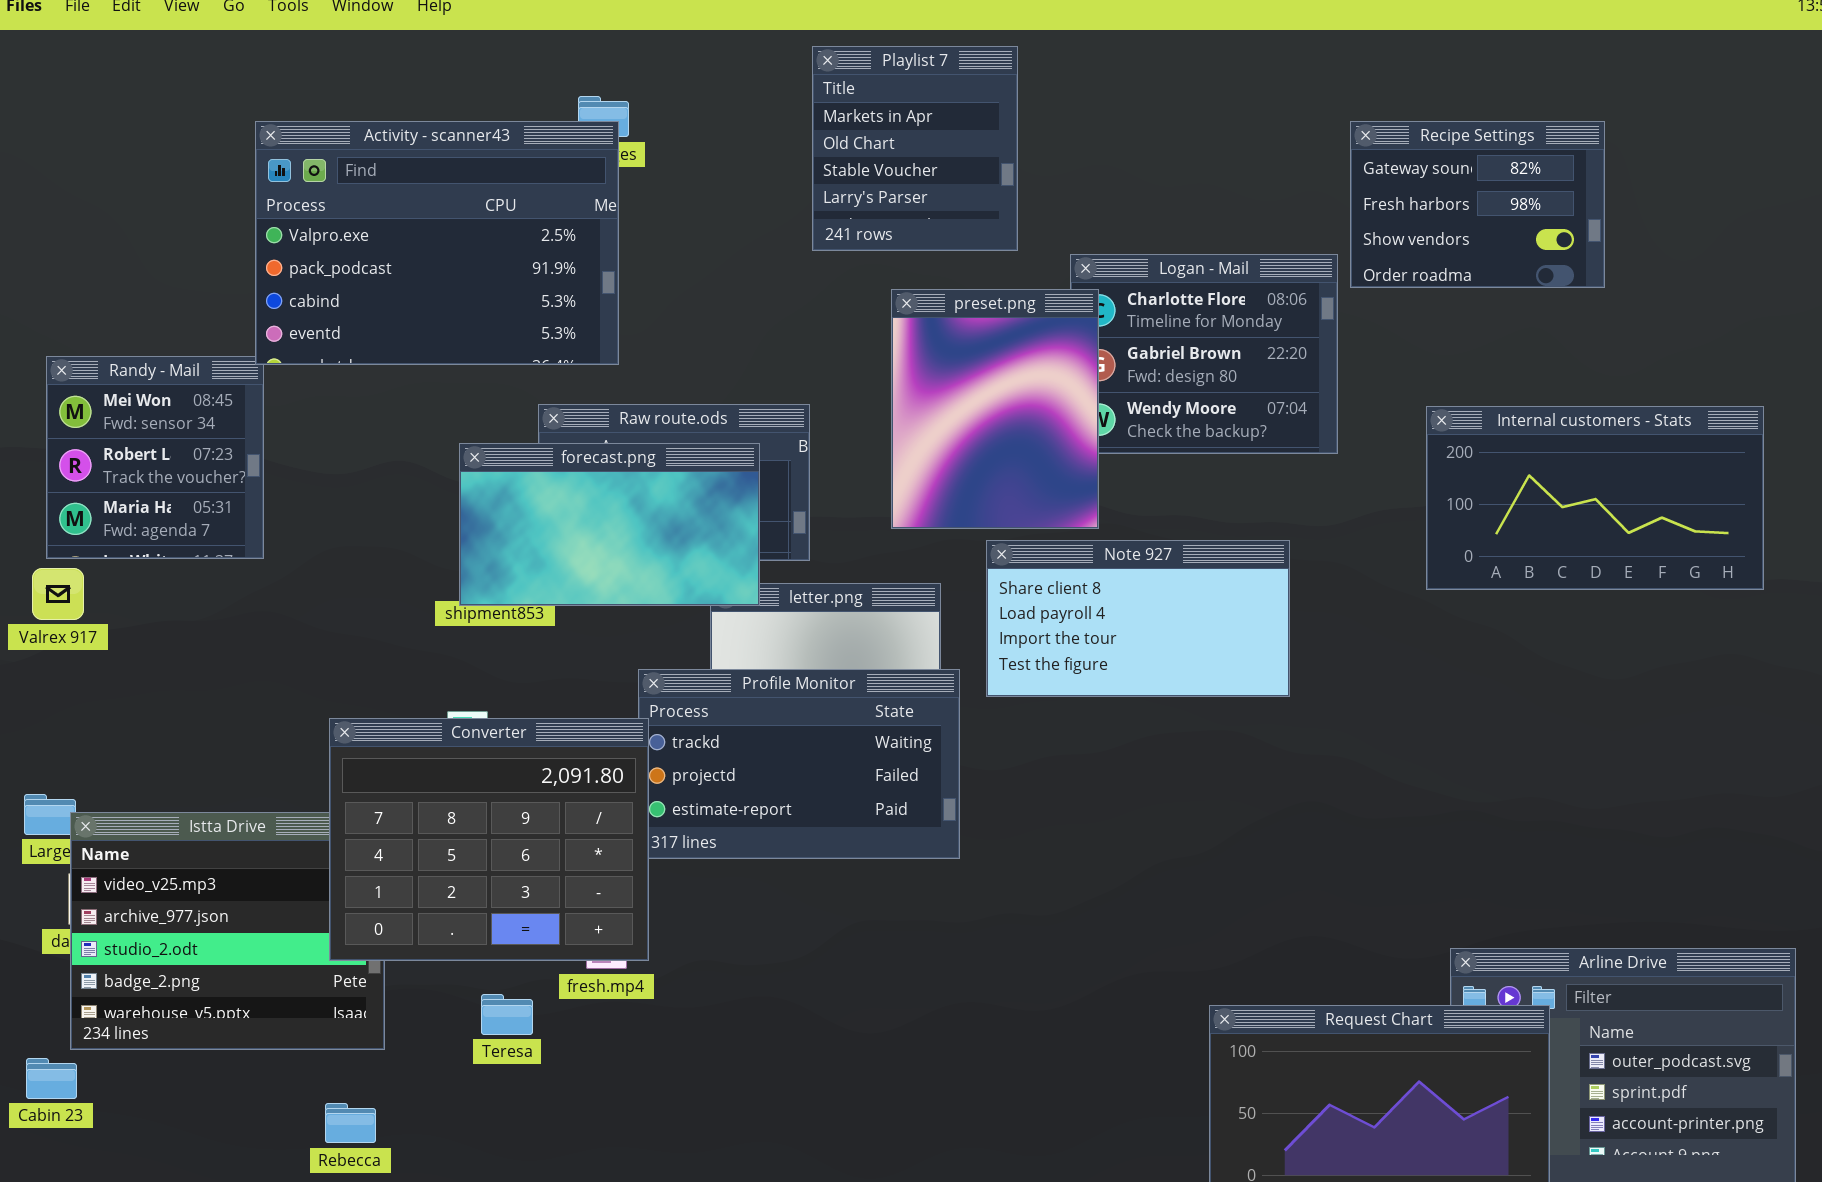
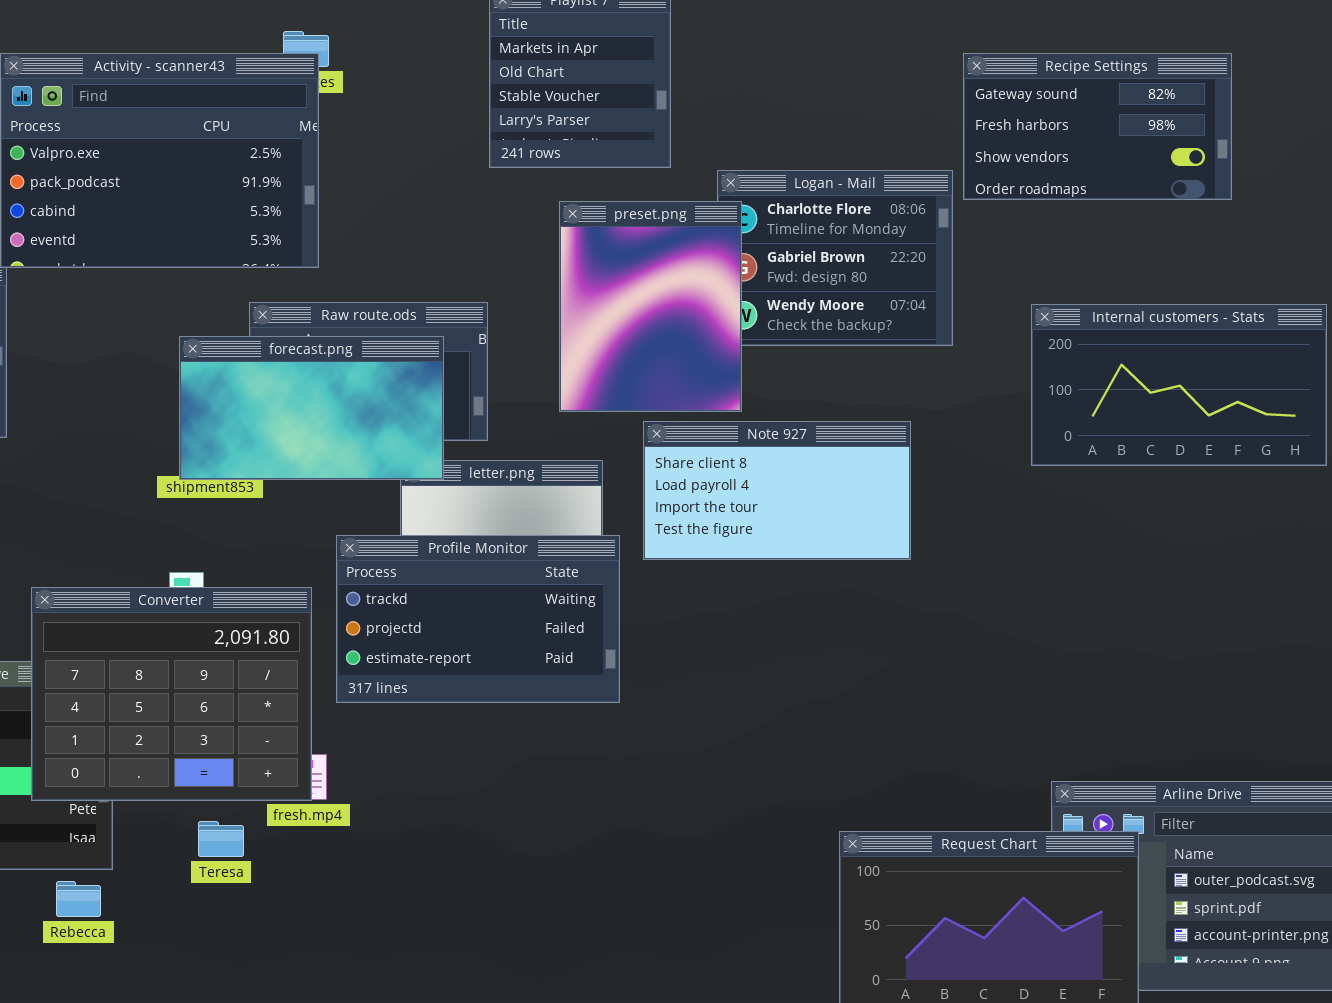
Recipe Settings: [1350,121,1605,288] -> [963,53,1232,200], resized
Converter: [329,718,649,961] -> [31,587,312,801], moved
Rebecca: [325,1103,376,1143] -> [56,881,101,917], moved

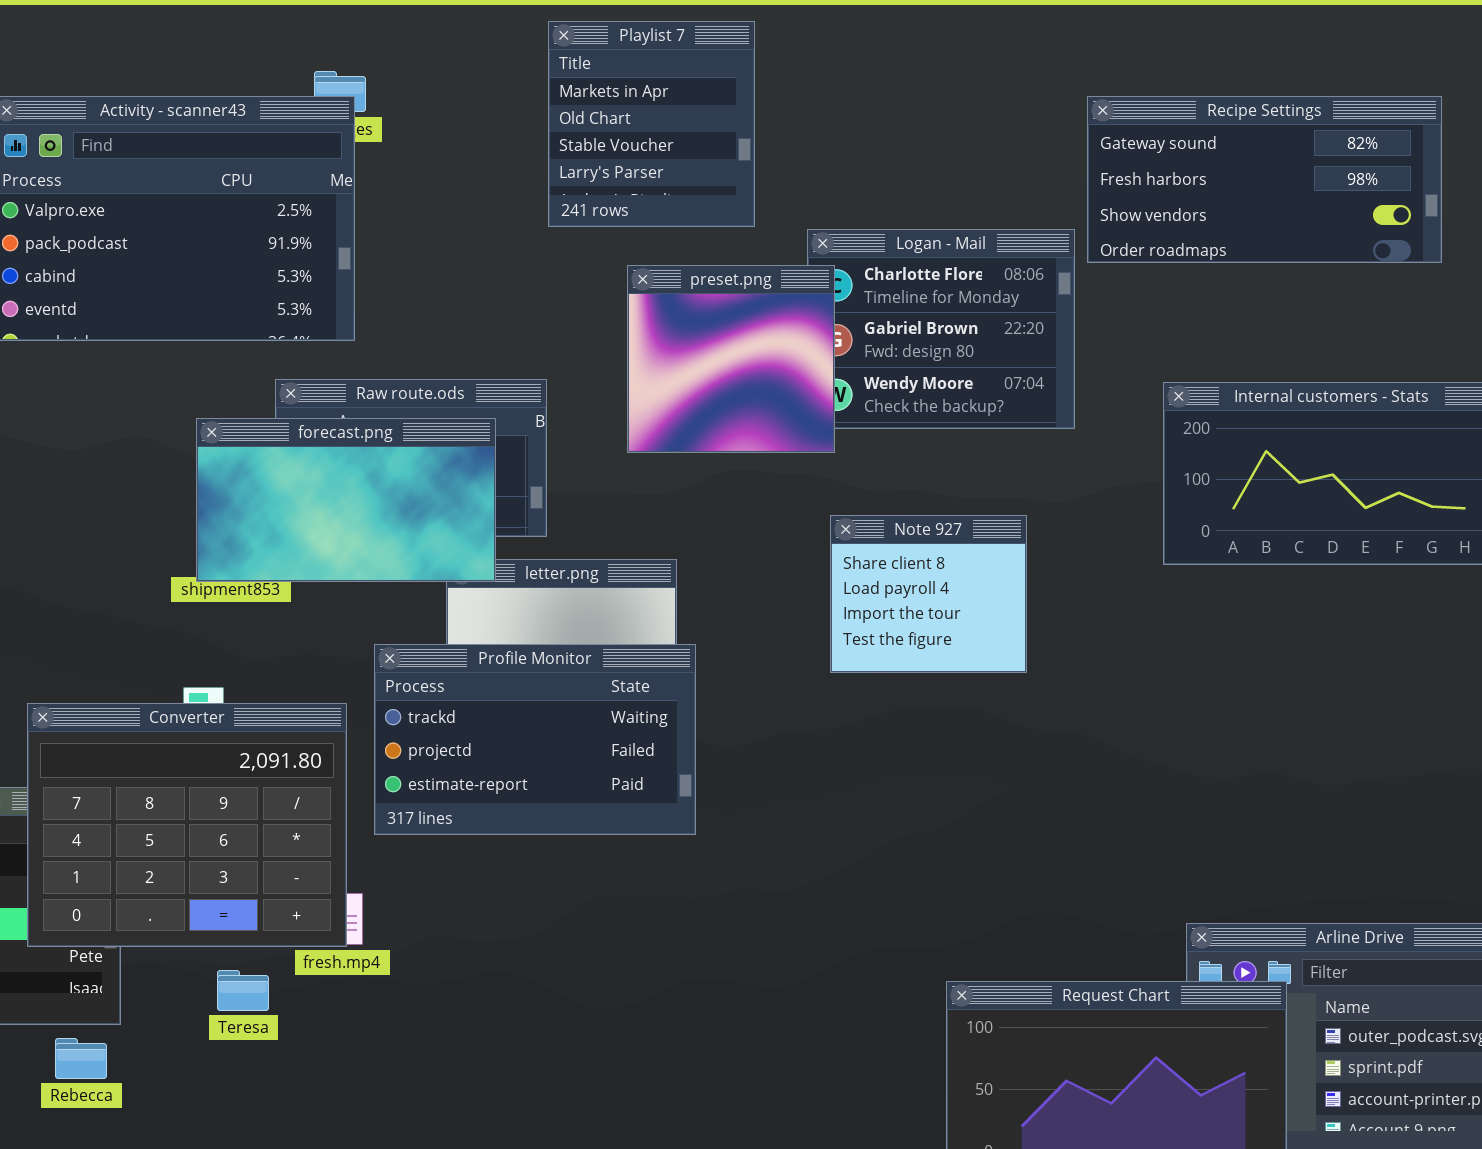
Recipe Settings: [963,53,1232,200] -> [1087,96,1442,263], resized
preset.png: [559,201,742,412] -> [627,265,835,453], resized
Note 927: [643,421,911,560] -> [830,515,1027,673], resized

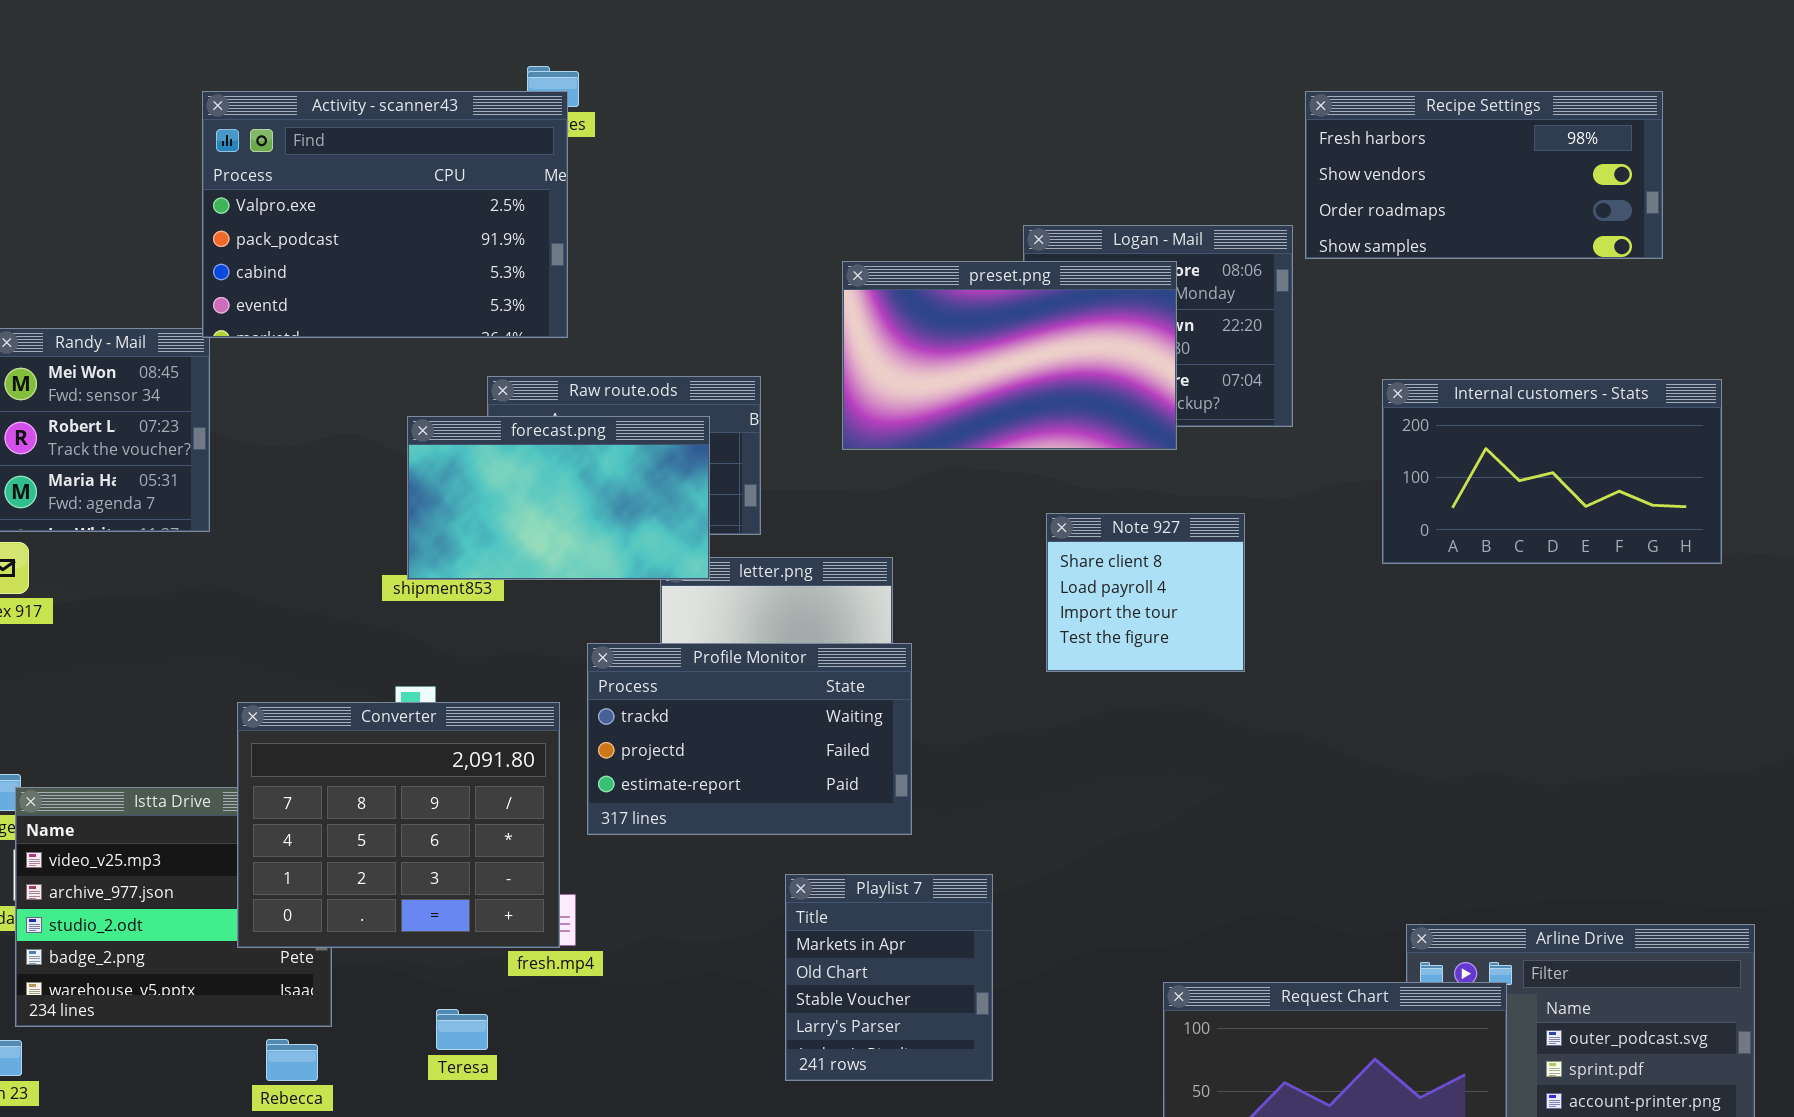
Playlist 7: [548,21,755,227] -> [785,874,993,1081], moved
Recipe Settings: [1087,96,1442,263] -> [1305,91,1663,259], scrolled down 1 row
preset.png: [627,265,835,453] -> [842,261,1177,450], resized
Teresa: [217,970,269,1011] -> [436,1009,488,1050], moved

